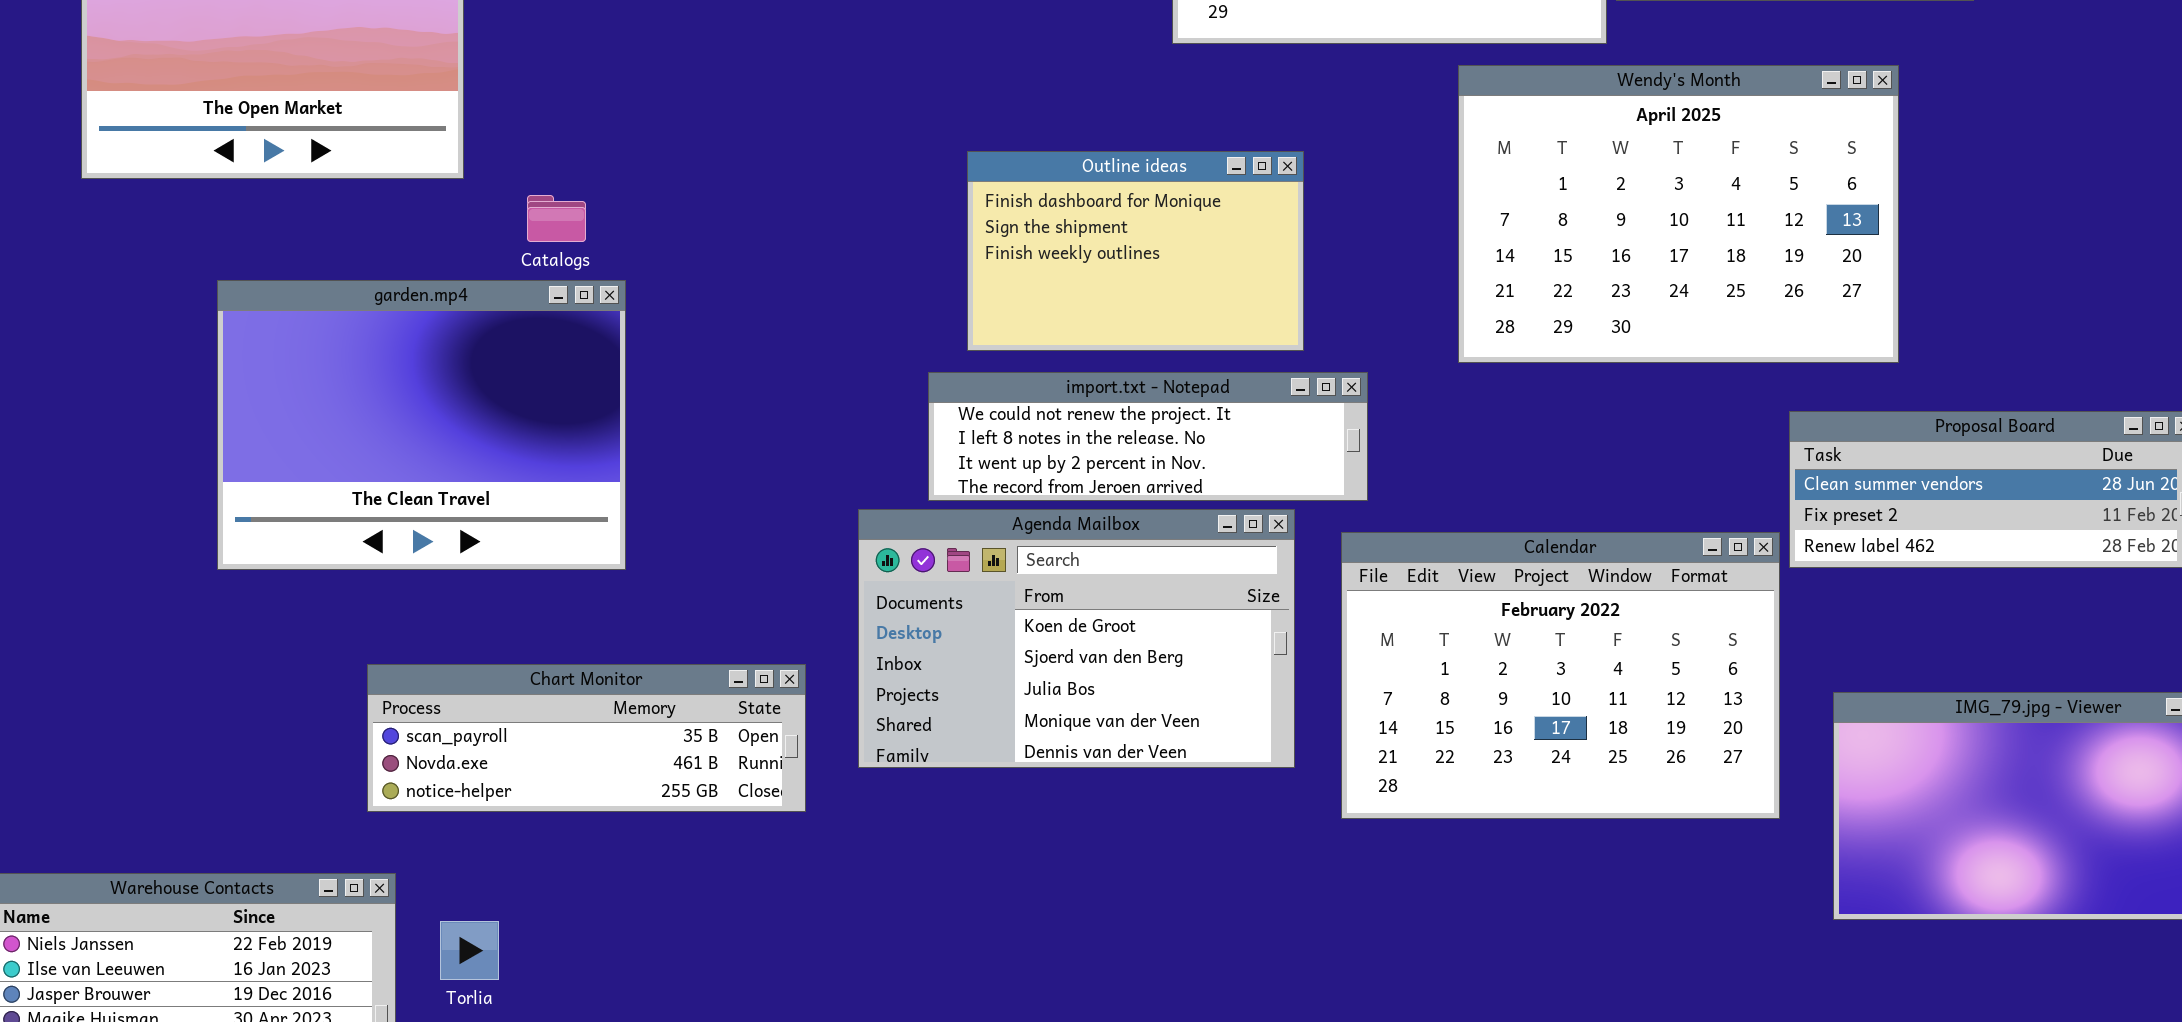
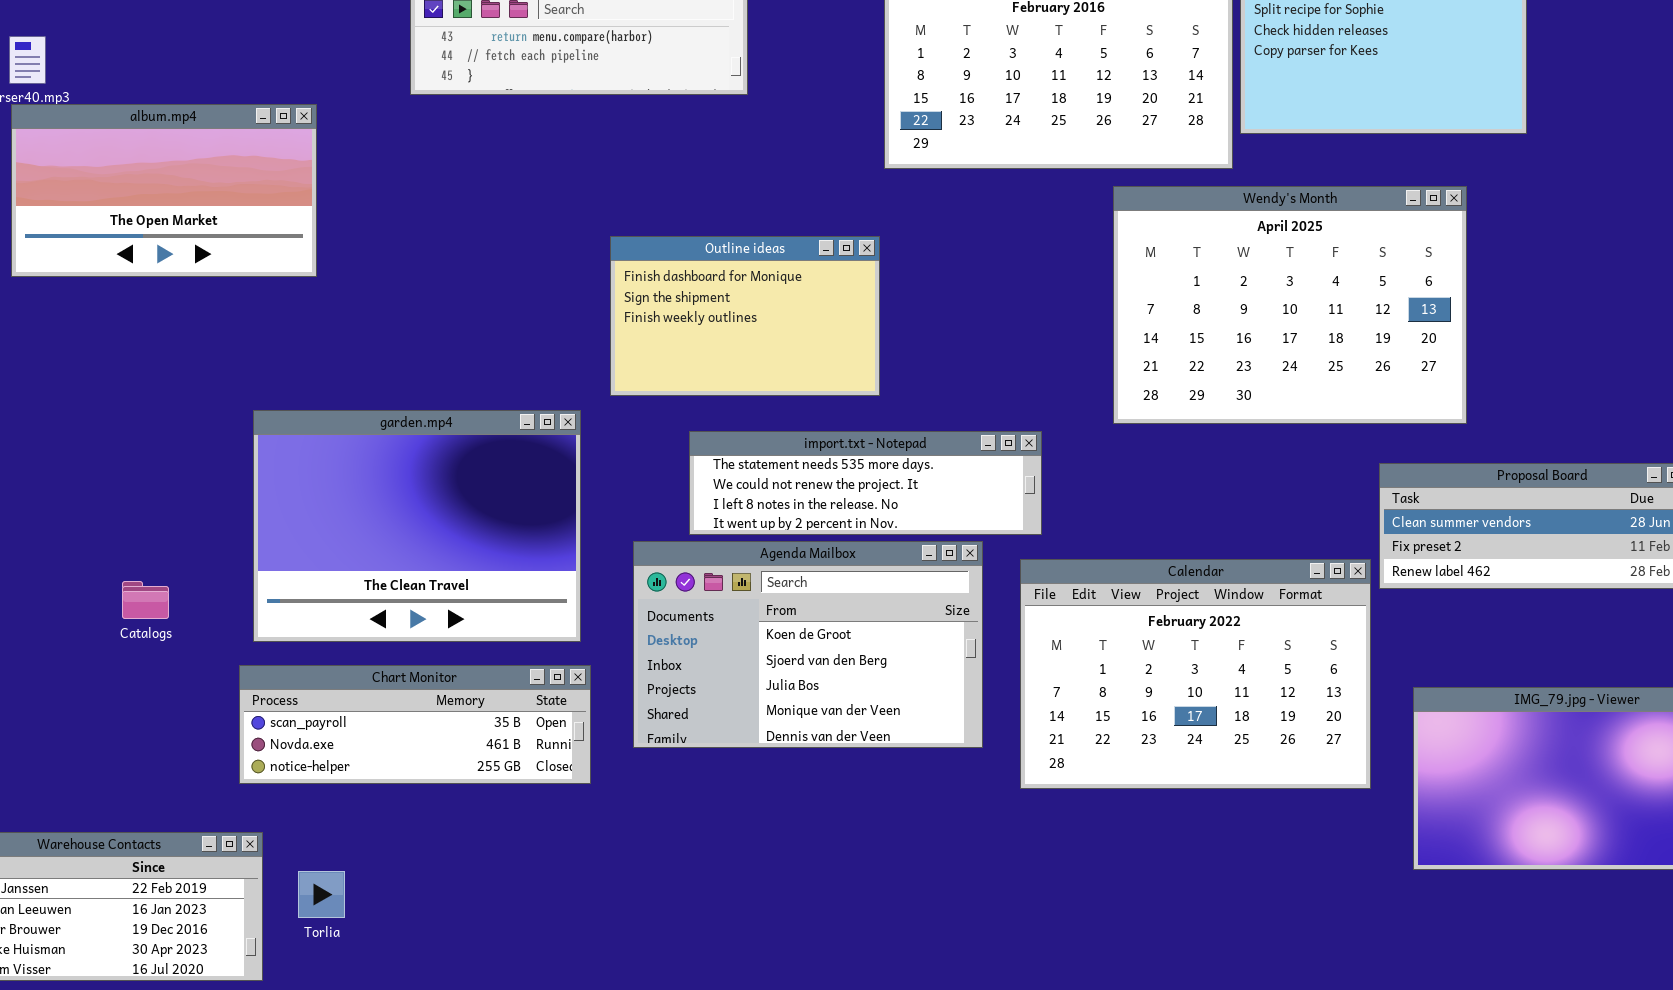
Outline ideas: [967,151,1304,351] -> [610,236,880,396], moved
Catalogs: [527,195,586,242] -> [122,581,169,619], moved
garden.mp4: [217,280,626,570] -> [253,410,581,642], moved
import.txt - Notepad: [928,372,1368,501] -> [689,431,1042,535], scrolled up 1 row

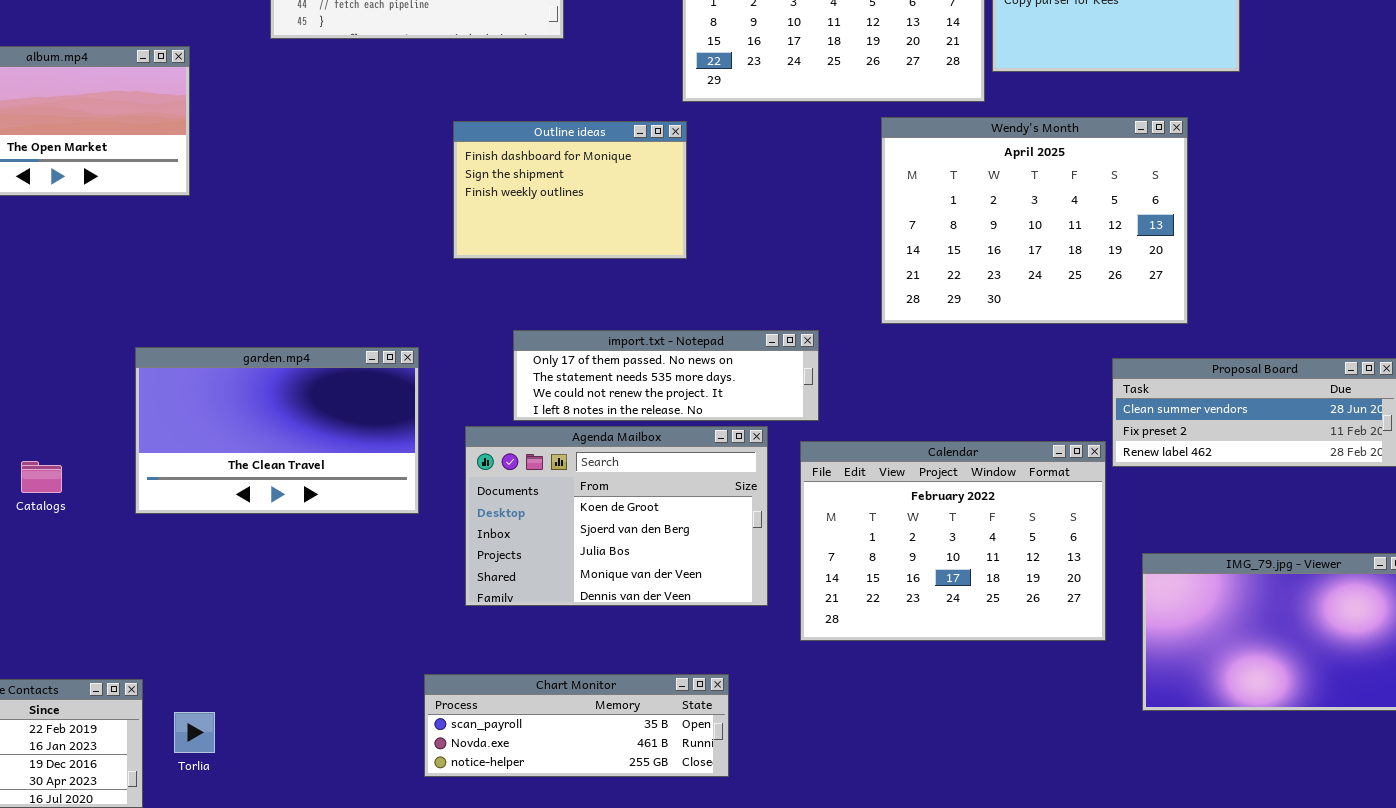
Outline ideas: [610,236,880,396] -> [453,121,687,259], moved
garden.mp4: [253,410,581,642] -> [135,347,419,514], resized
import.txt - Notepad: [689,431,1042,535] -> [513,330,819,421], scrolled up 1 row
Chart Monitor: [239,665,591,784] -> [424,674,729,777], moved

